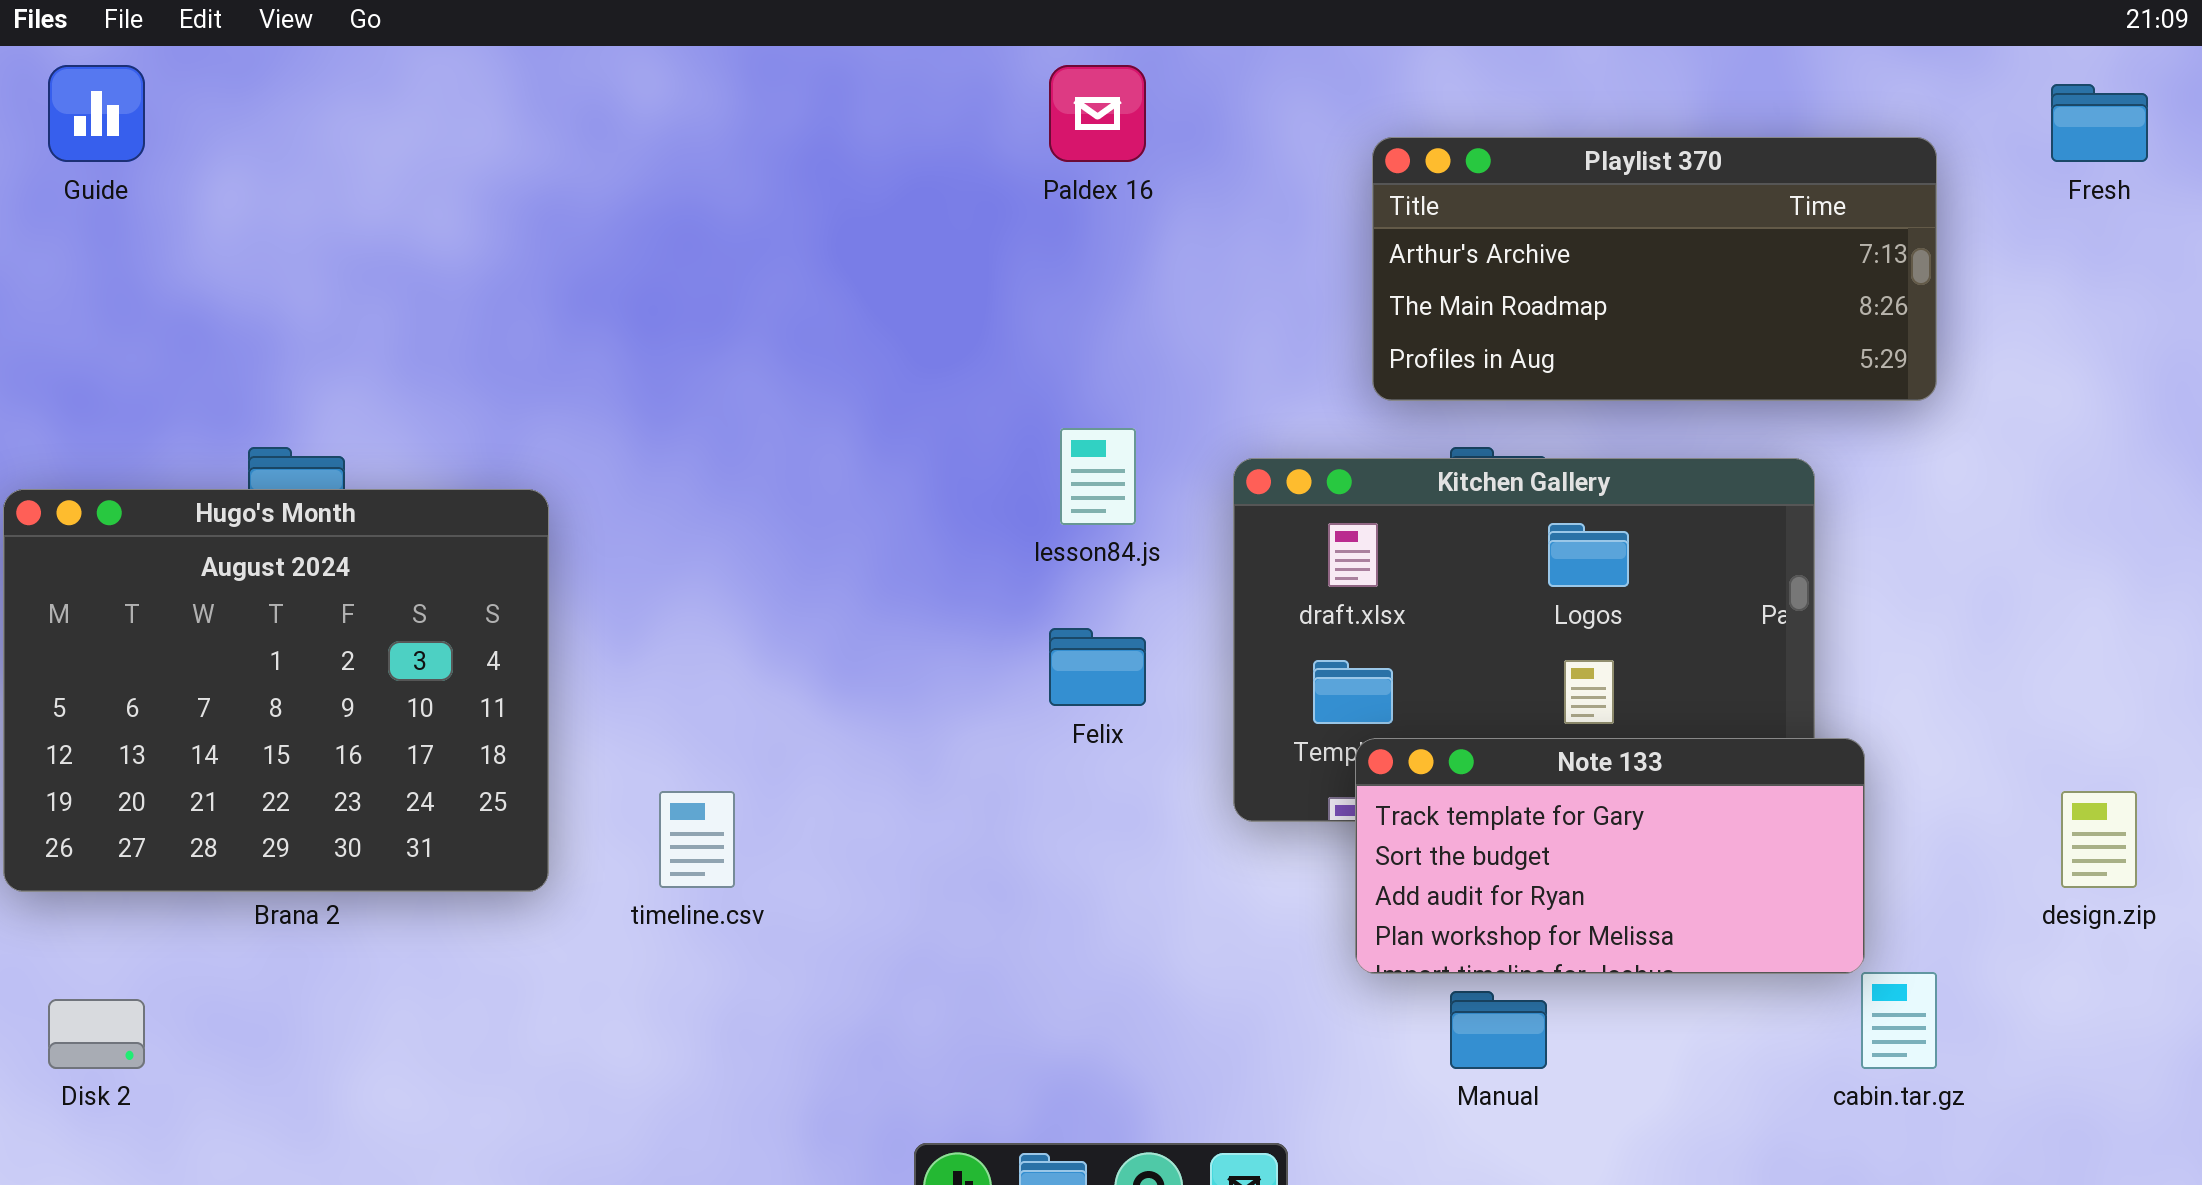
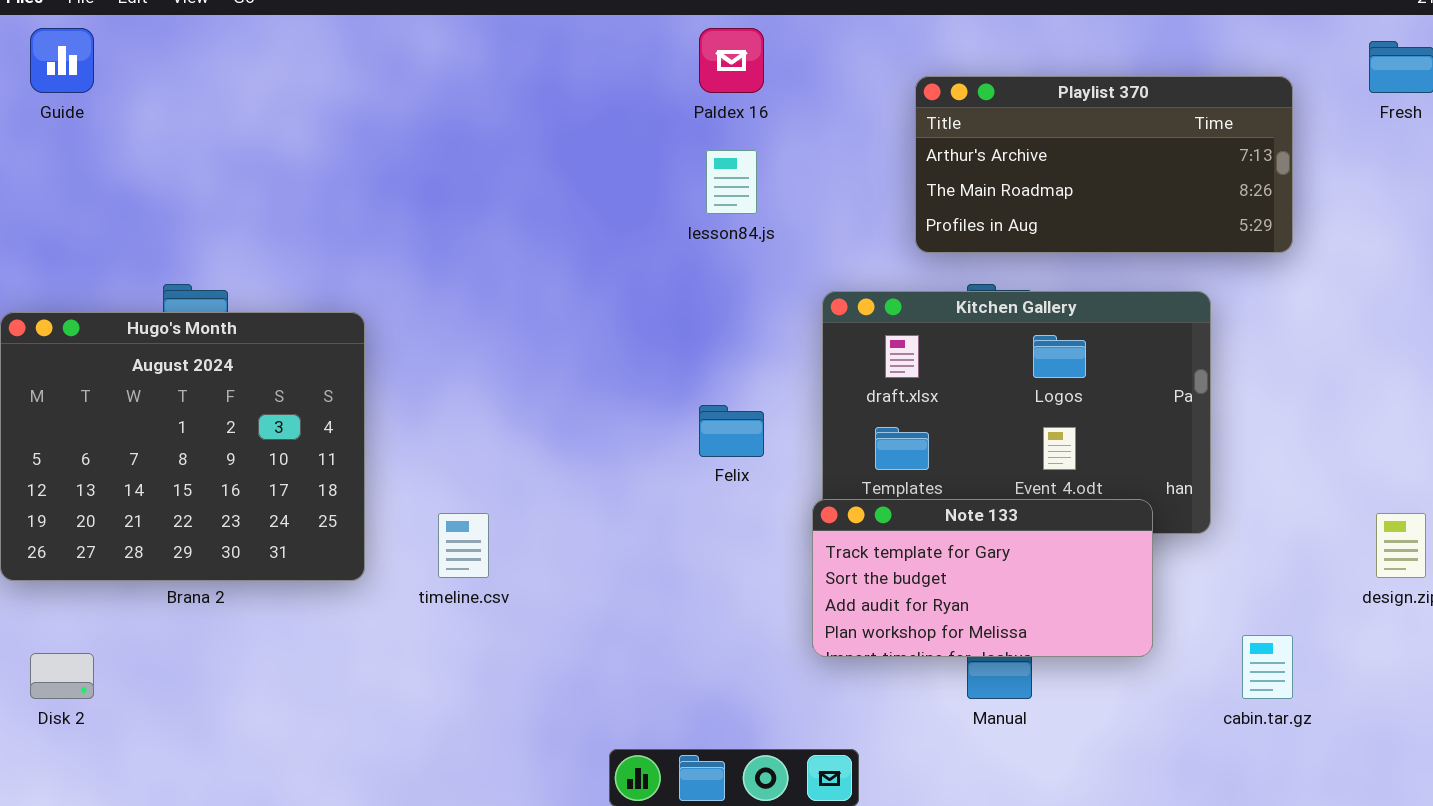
lesson84.js: [1060,428,1136,525] -> [706,150,757,214], moved
Note 133: [1355,738,1865,974] -> [812,499,1153,657], moved

